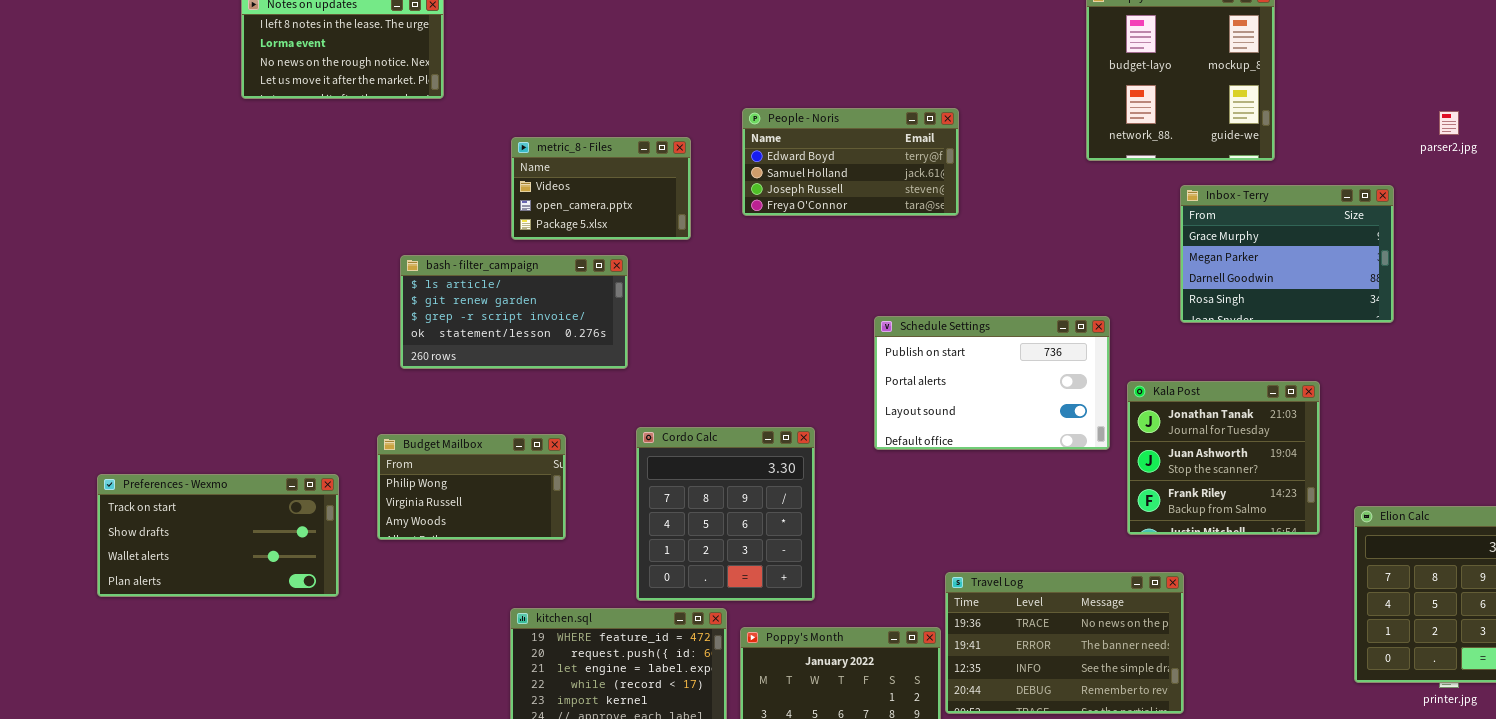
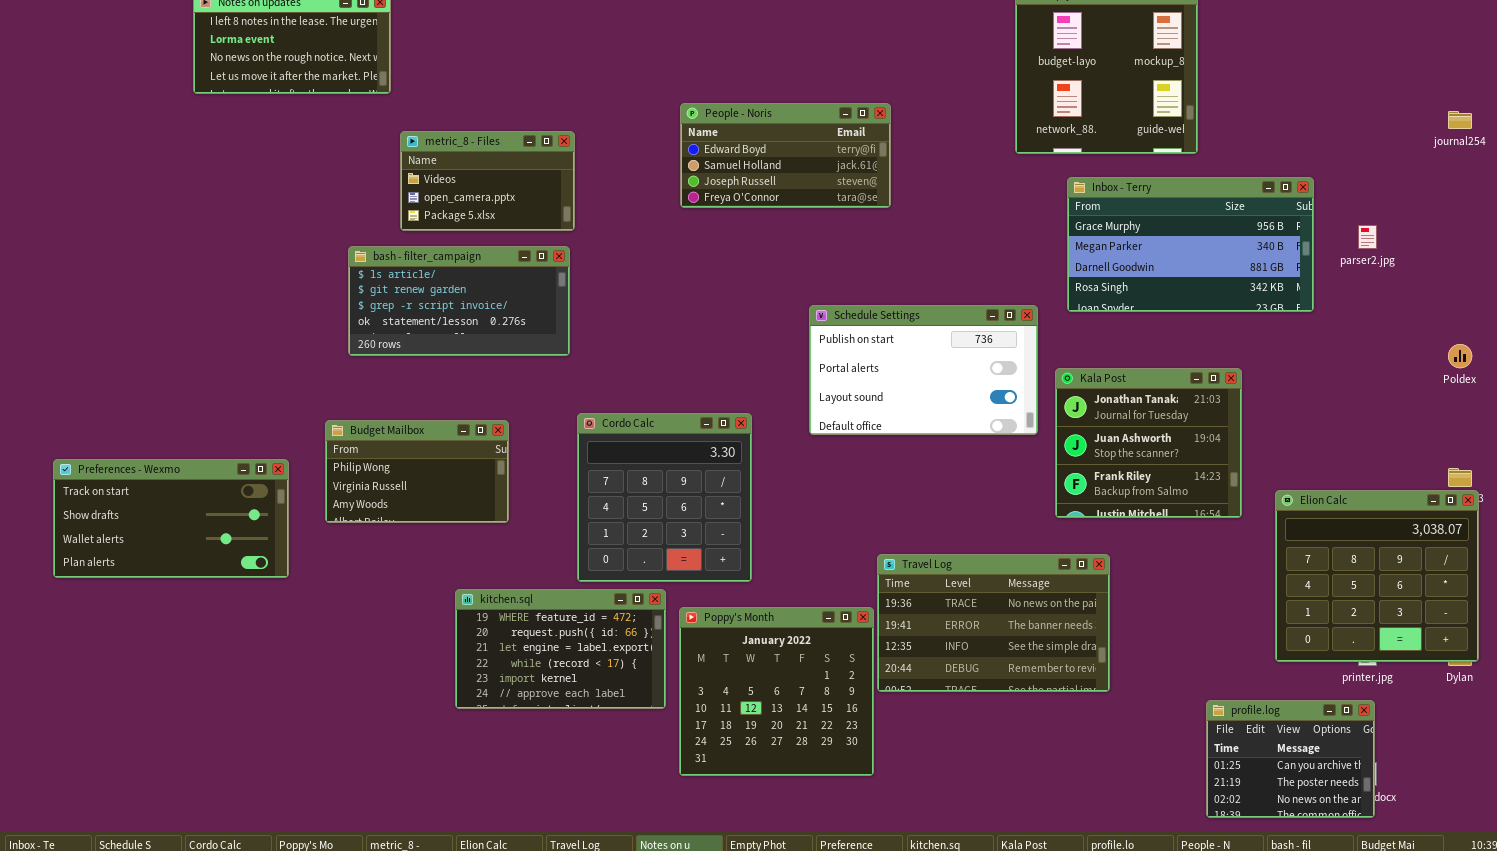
parser2.jpg: [1439,111,1459,135] -> [1358,225,1377,249], moved
metric_8 - Files: [511,137,691,240] -> [400,131,575,231], moved
Inbox - Terry: [1180,185,1394,323] -> [1067,177,1314,312], resized

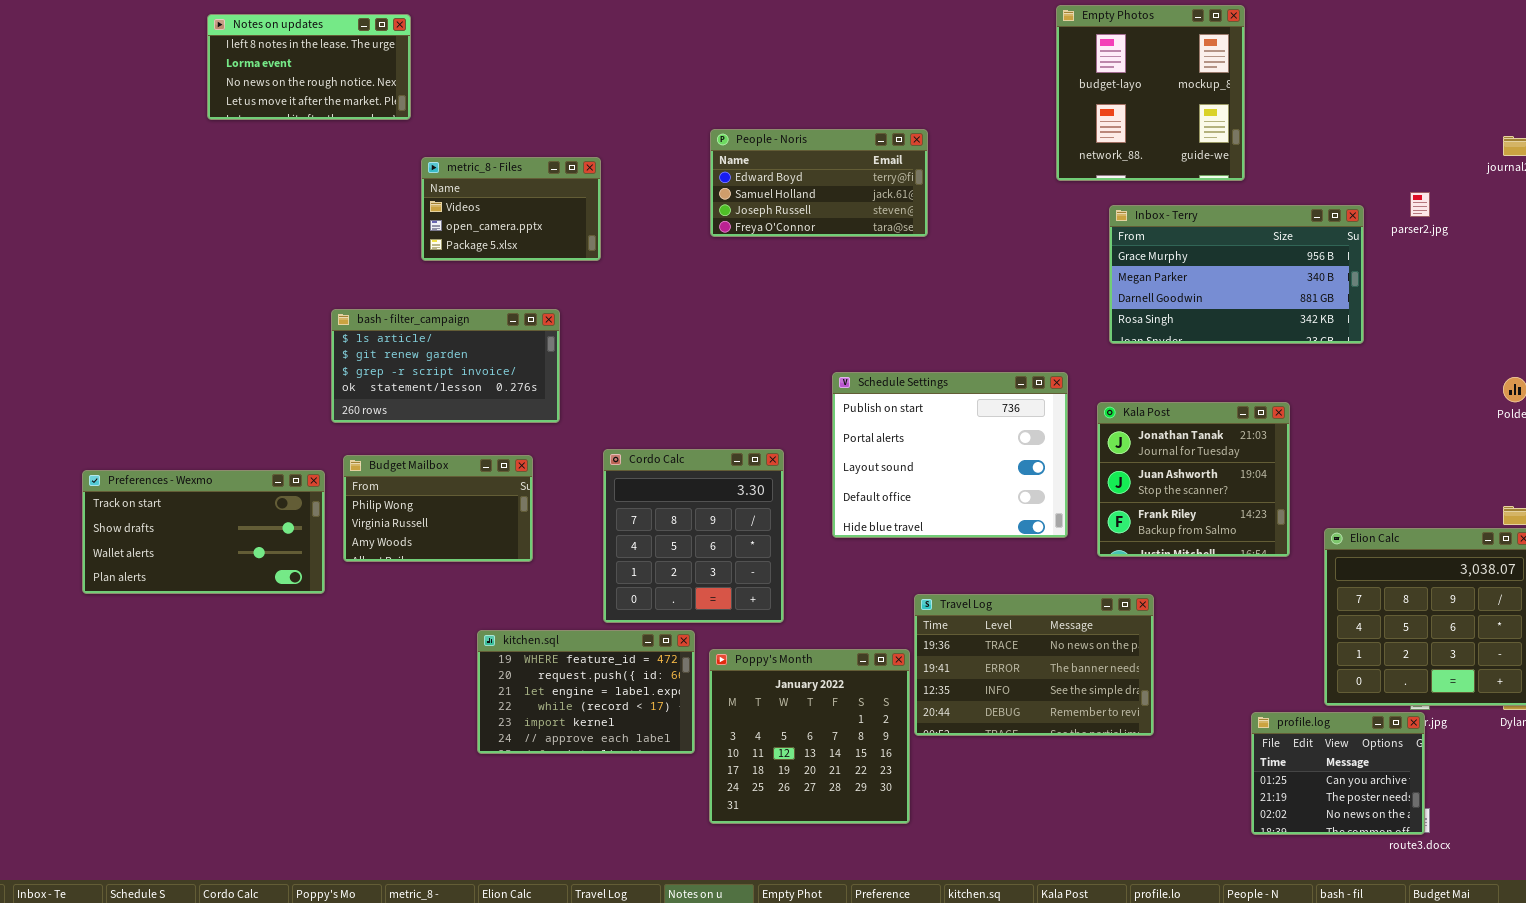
parser2.jpg: [1358,225,1377,249] -> [1410,192,1430,217], moved
bash - filter_campaign: [348,246,570,356] -> [331,309,560,423], moved
Schedule Settings: [809,305,1038,435] -> [832,372,1068,538], moved, resized
Preferences - Wexmo: [53,459,289,578] -> [82,470,325,594], moved
profile.log: [1206,700,1375,818] -> [1251,712,1425,835], moved

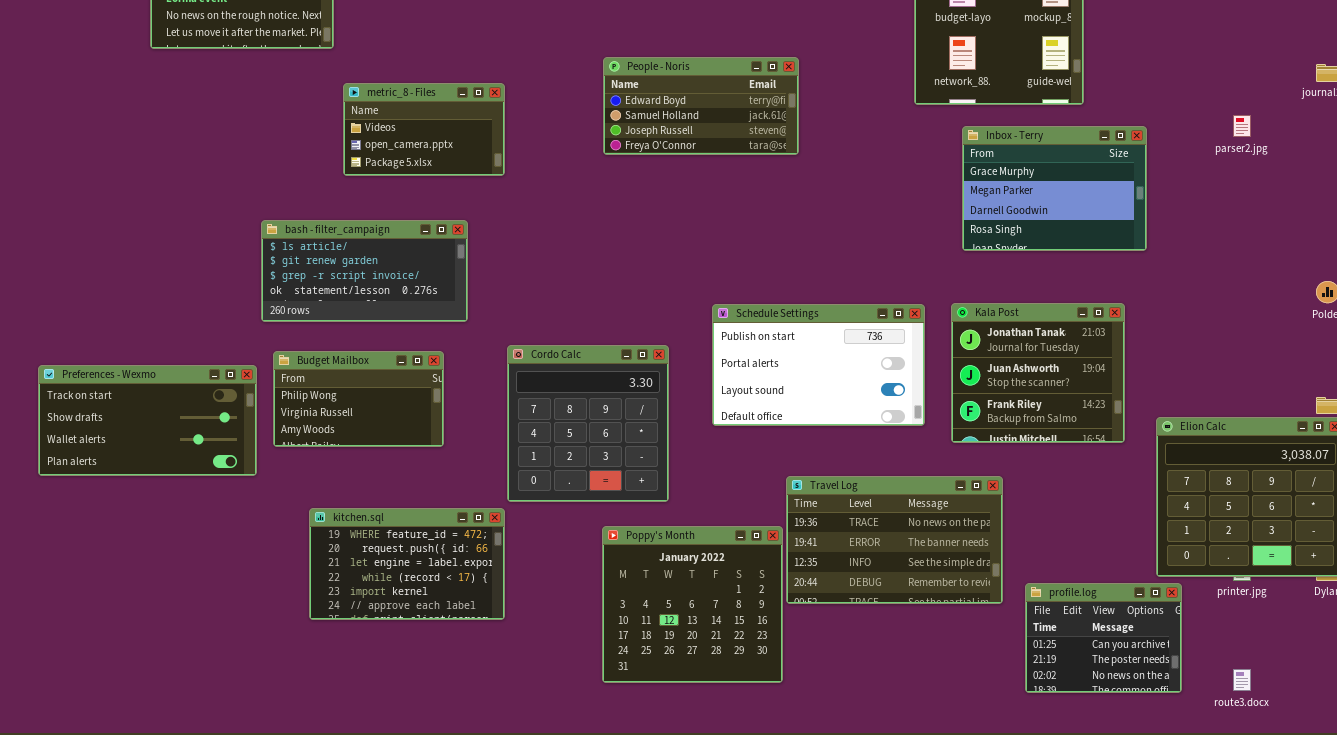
Inbox - Terry: [1109,205,1364,344] -> [962,126,1147,251], resized
Schedule Settings: [832,372,1068,538] -> [712,304,925,426], resized
kitchen.sql: [477,630,695,754] -> [309,508,505,620], moved
profile.log: [1251,712,1425,835] -> [1025,583,1182,693], moved

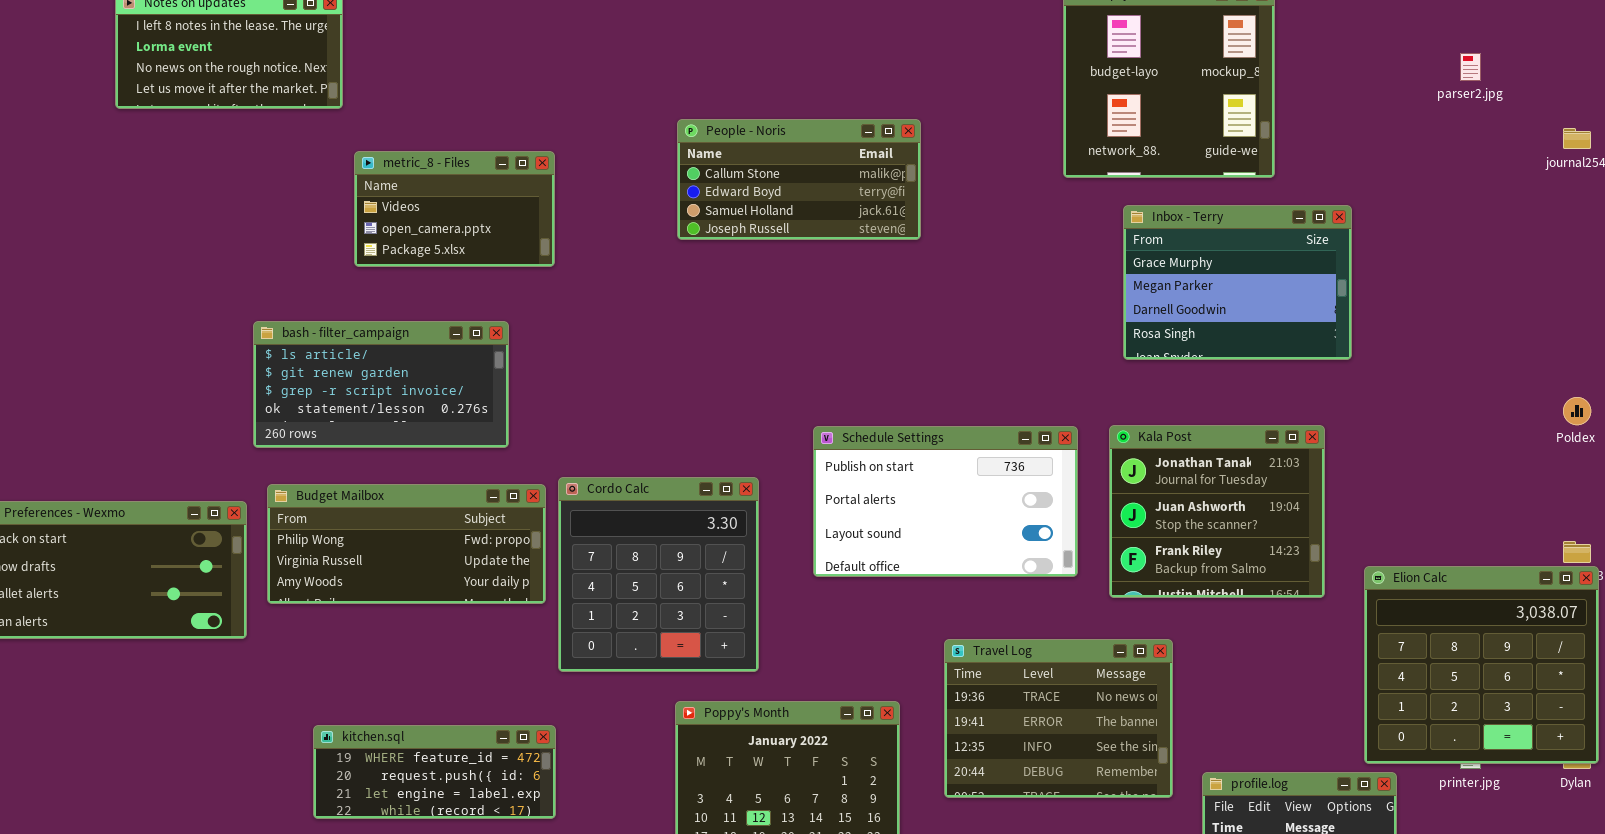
People - Noris: [603,57,799,155] -> [677,119,921,240], scrolled up 1 row
parser2.jpg: [1233,115,1251,137] -> [1460,53,1481,81], moved
Budget Mailbox: [273,351,444,447] -> [267,484,546,604], resized
Travel Log: [786,476,1003,604] -> [944,639,1173,798], resized
kitchen.sql: [309,508,505,620] -> [313,725,556,819], resized

